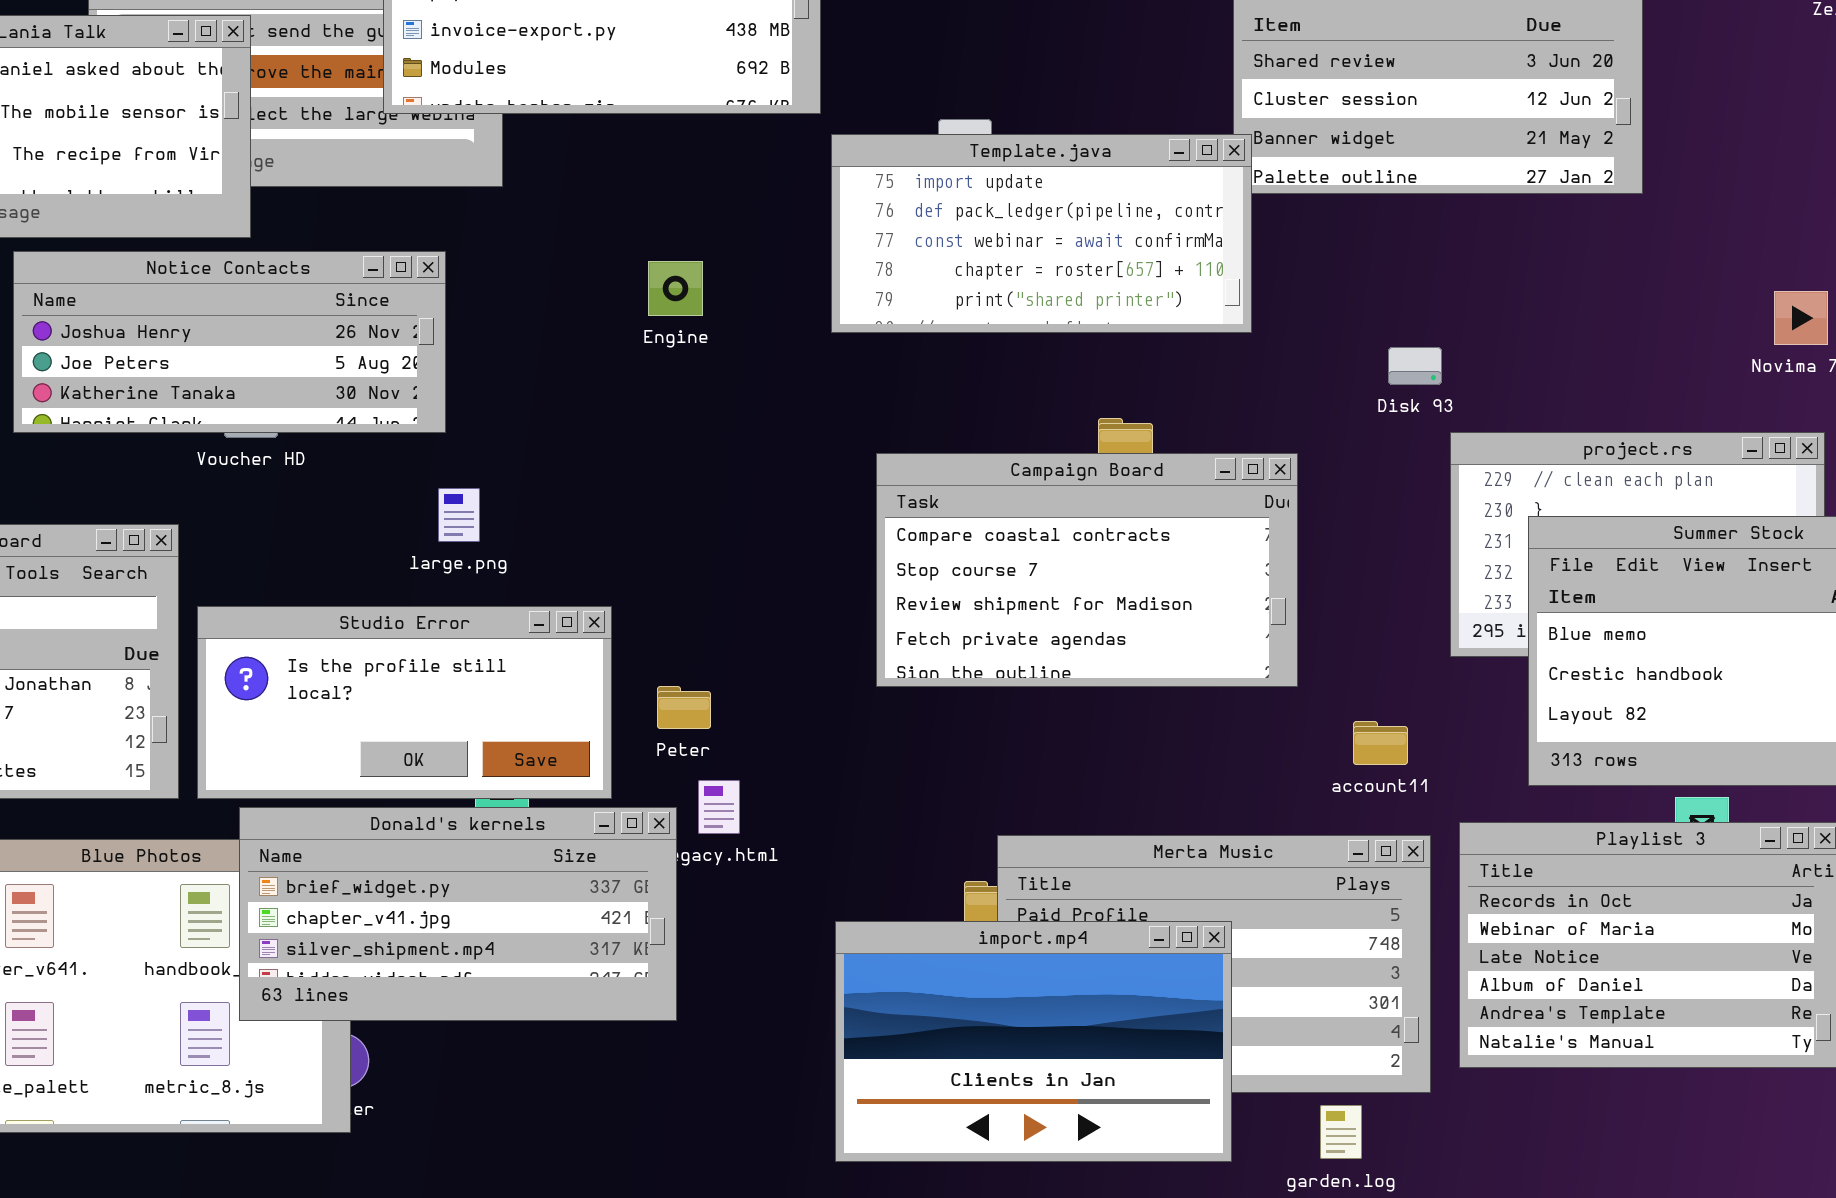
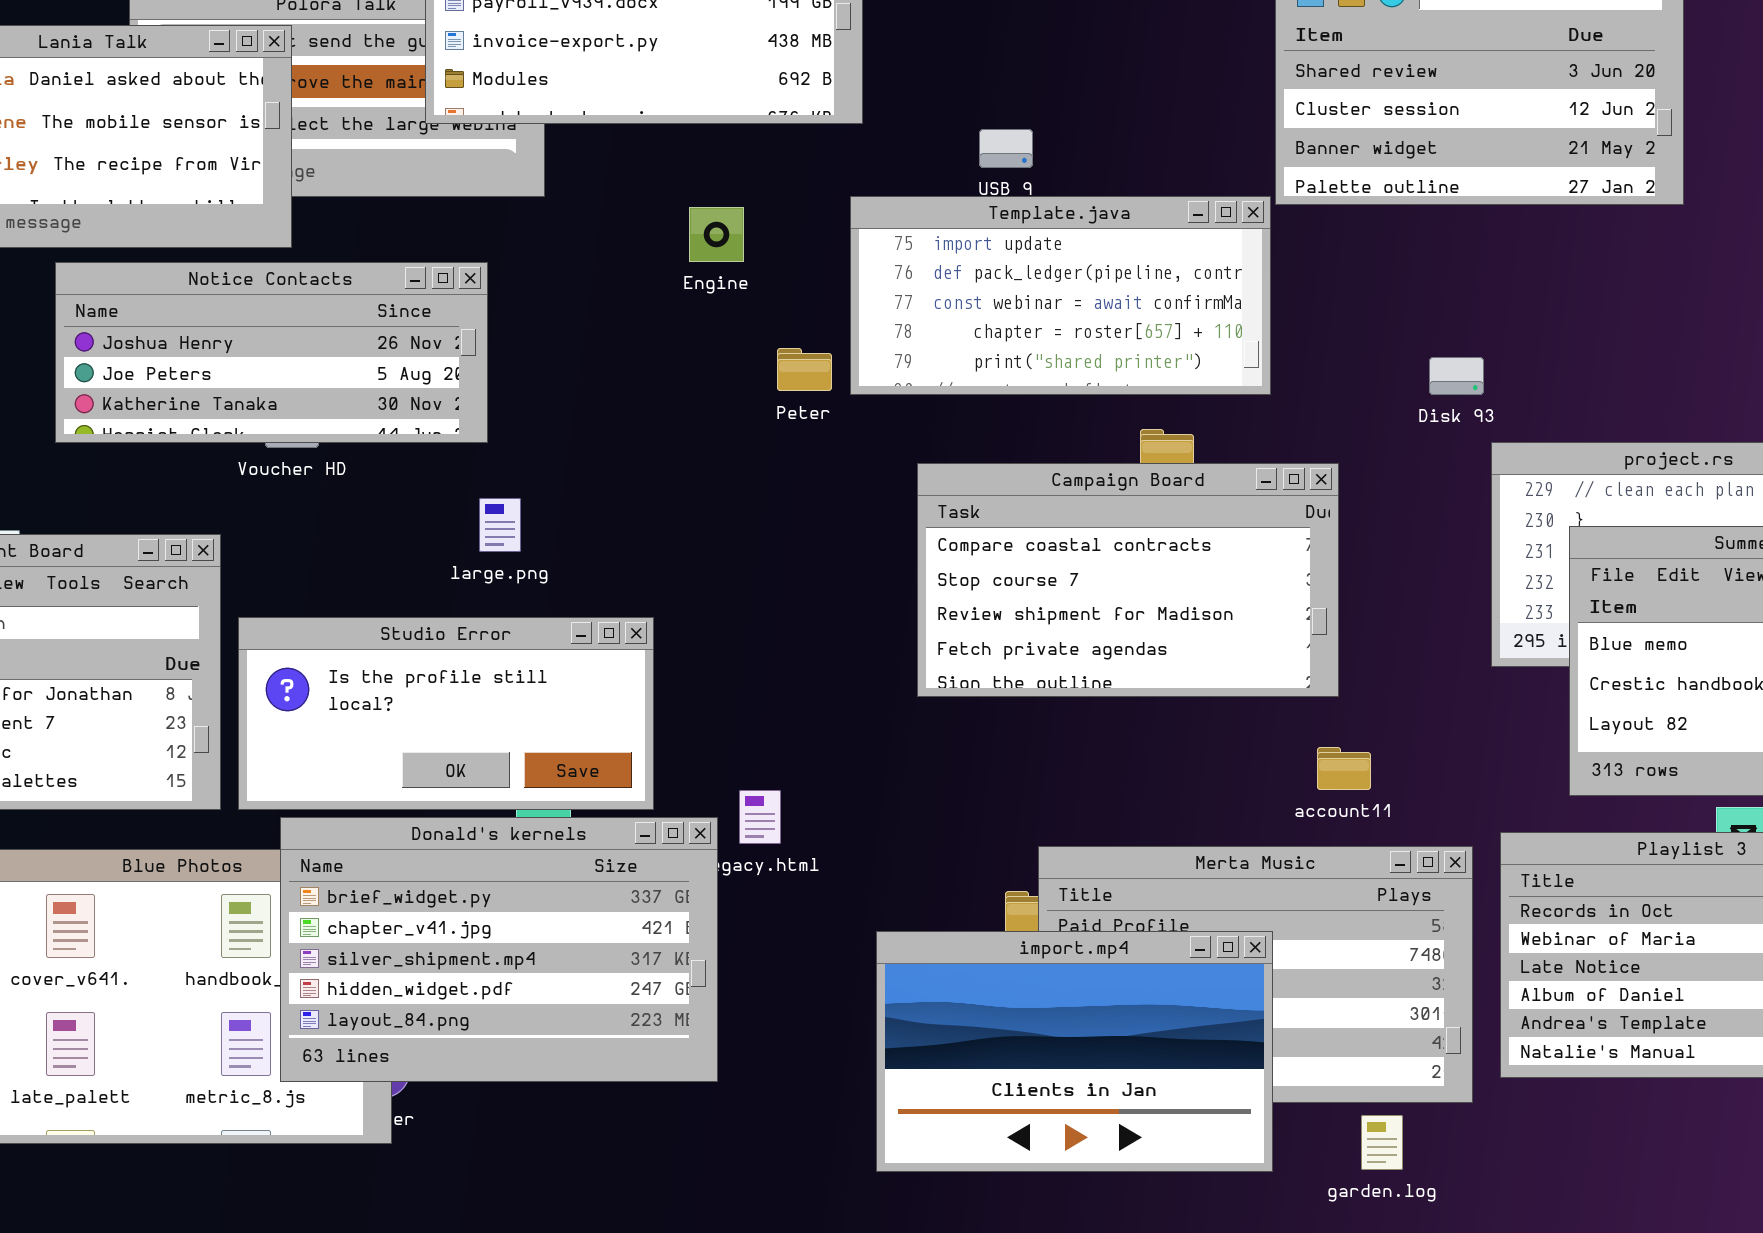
Template.java: [831,134,1252,333] -> [850,196,1271,395], moved
Engine: [648,261,703,316] -> [689,207,744,262], moved
Peter: [657,686,711,729] -> [777,348,832,391], moved
account11: [1353,721,1408,765] -> [1317,747,1371,790], moved
Donald's kernels: [239,807,677,1021] -> [280,817,718,1082], resized

